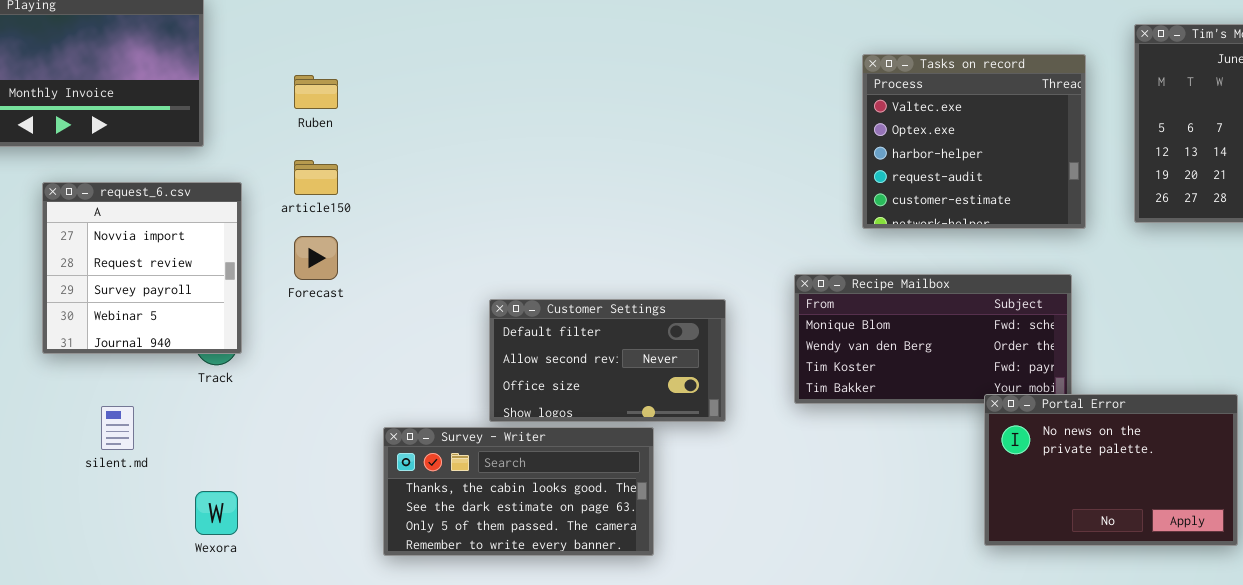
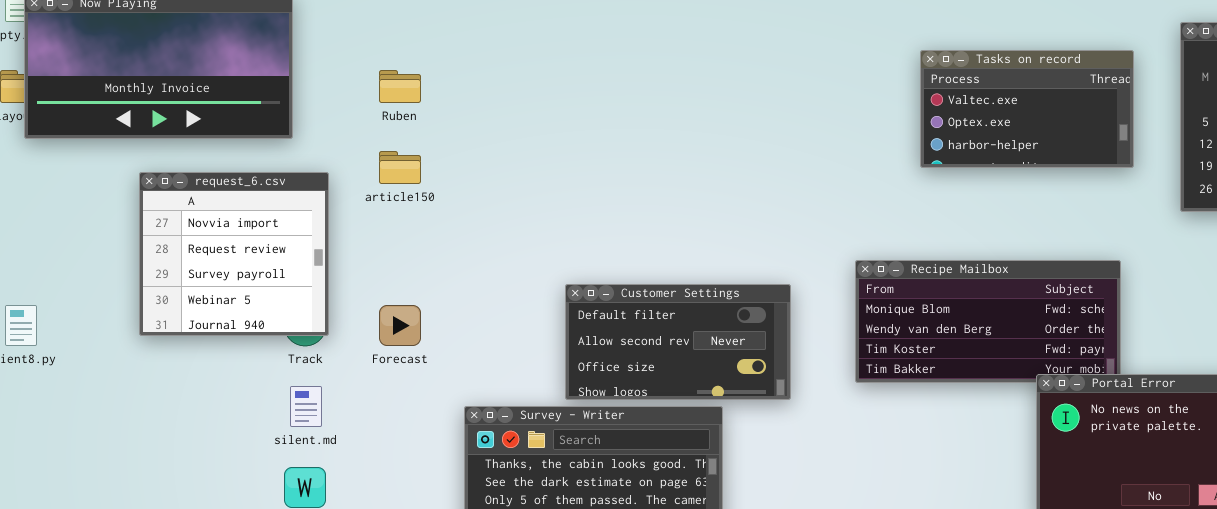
Tasks on record: [862,54,1086,229] -> [920,50,1134,168], resized
Forecast: [294,236,338,280] -> [379,305,421,346], moved
silent.md: [101,406,134,450] -> [290,386,322,427], moved

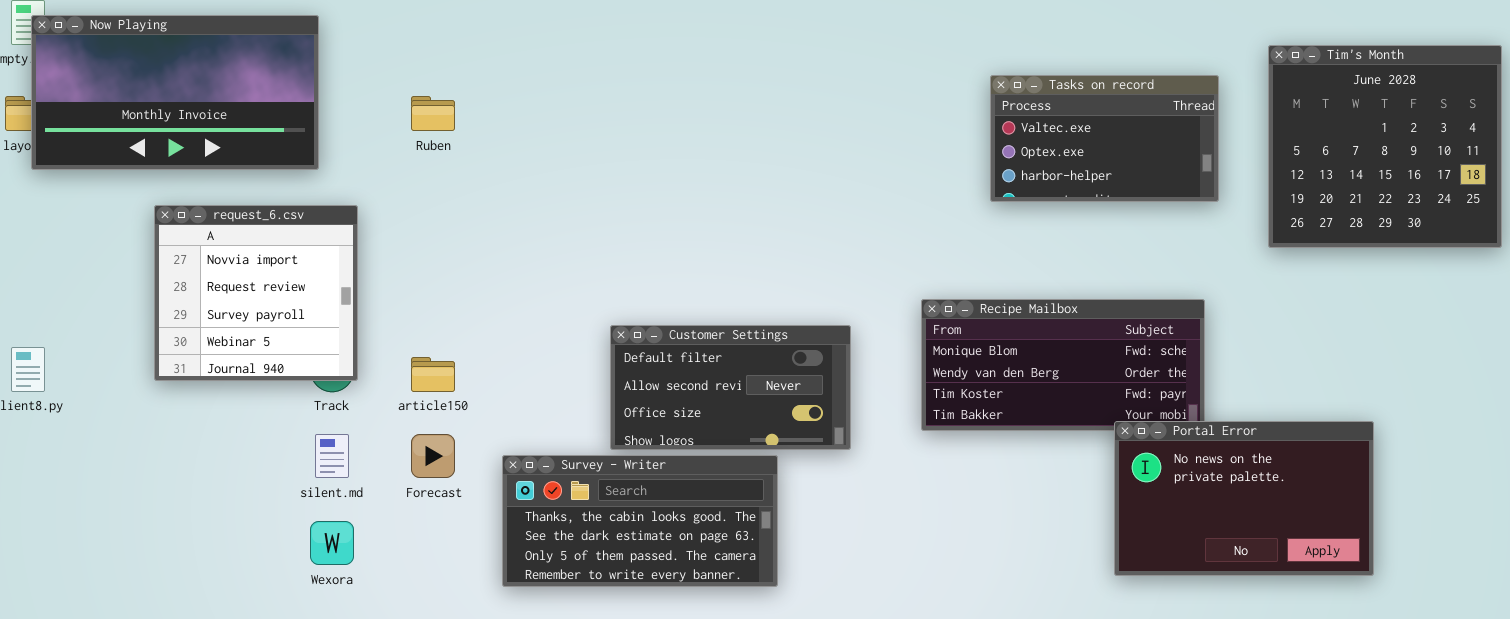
article150: [379,151,421,184] -> [411,357,455,392], moved
Forecast: [379,305,421,346] -> [411,434,455,478], moved

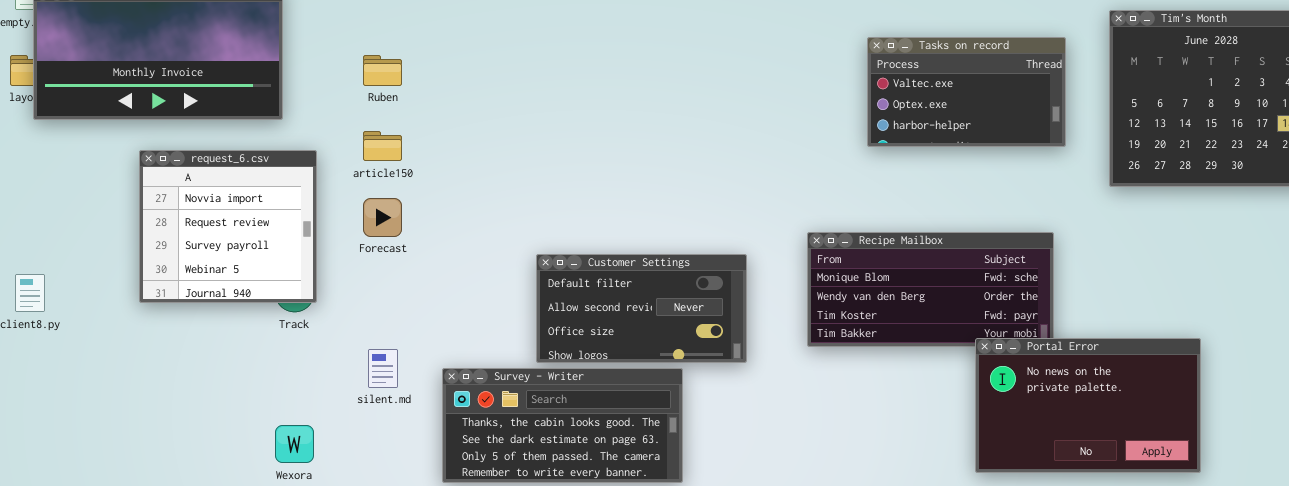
article150: [411,357,455,392] -> [363,131,402,161], moved
silent.md: [315,434,349,478] -> [368,349,398,388], moved
Forecast: [411,434,455,478] -> [363,198,402,237], moved

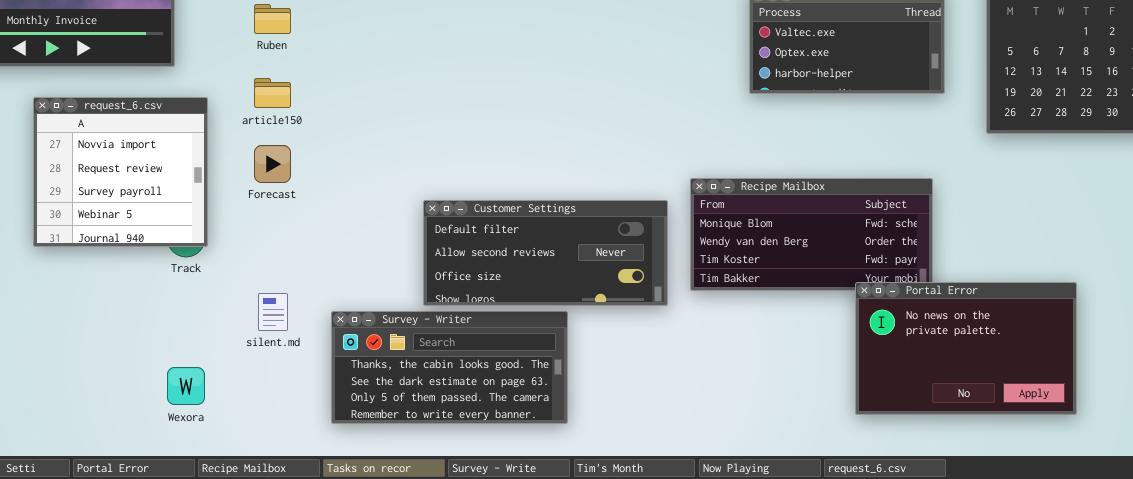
Customer Settings: [536,254,747,363] -> [423,200,668,306], resized

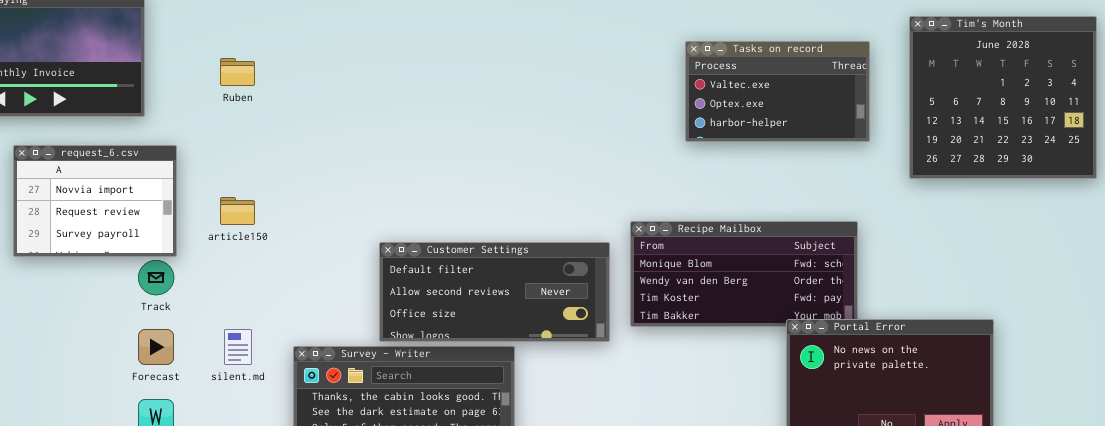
article150: [254,78,291,108] -> [220,197,255,225], moved
request_6.csv: [33,97,208,247] -> [13,145,177,257], resized
Forecast: [254,145,291,183] -> [138,329,174,365], moved

